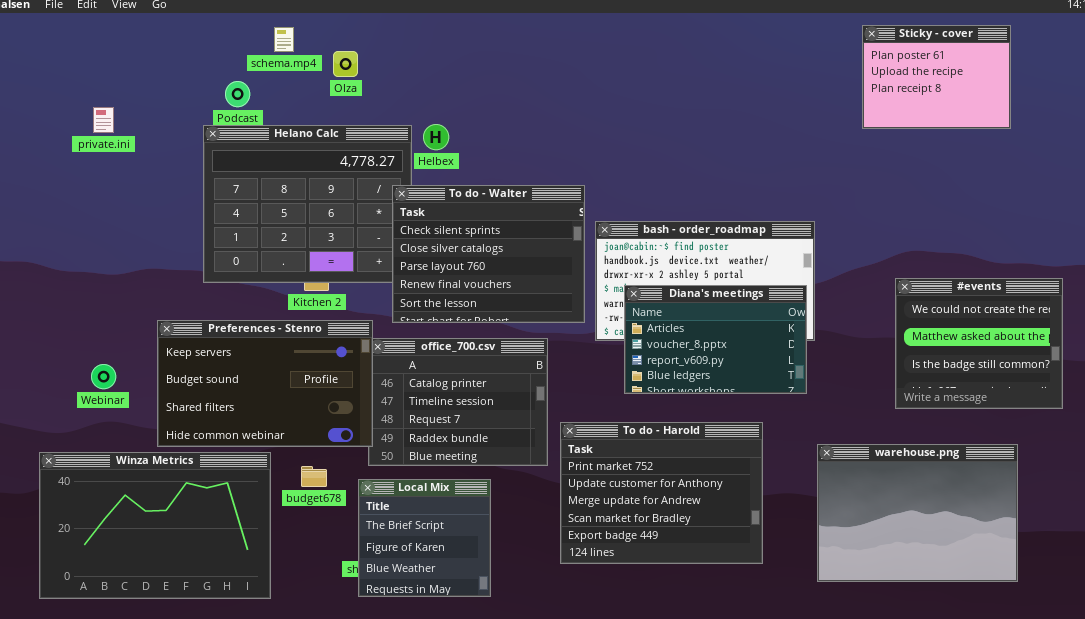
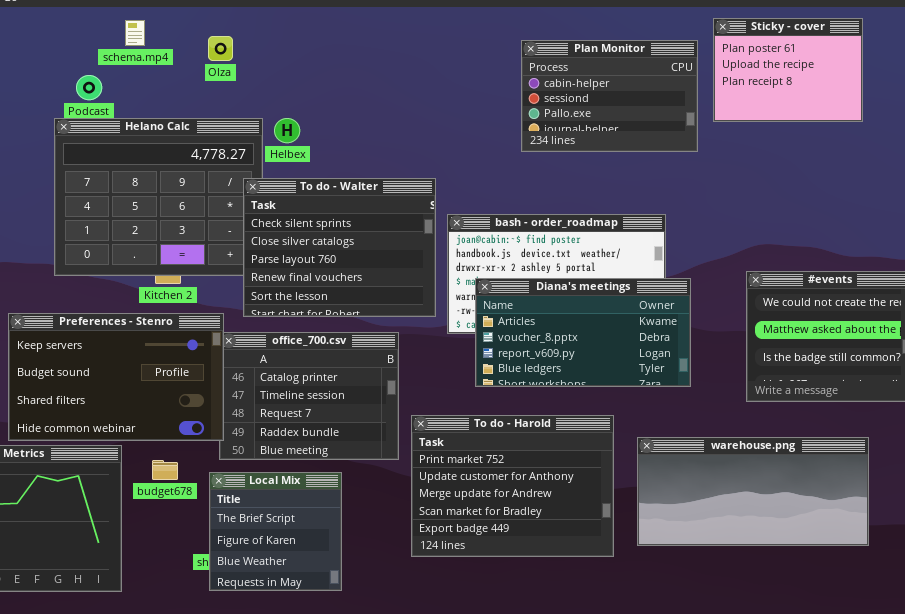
Plan Monitor: none -> [521,40,698,152], opened
Olza: [333,51,358,77] -> [208,36,233,61], moved
Diana's meetings: [624,285,807,394] -> [475,278,691,387], resized
warehouse.png: [817,444,1018,582] -> [637,437,869,546], resized

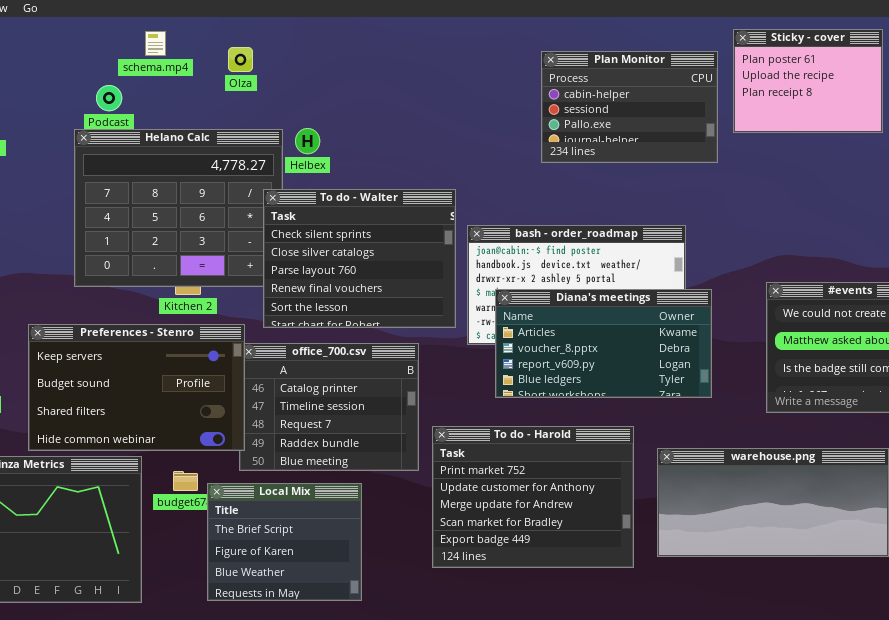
Local Mix: [209,472,342,591] -> [207,483,362,601], resized

